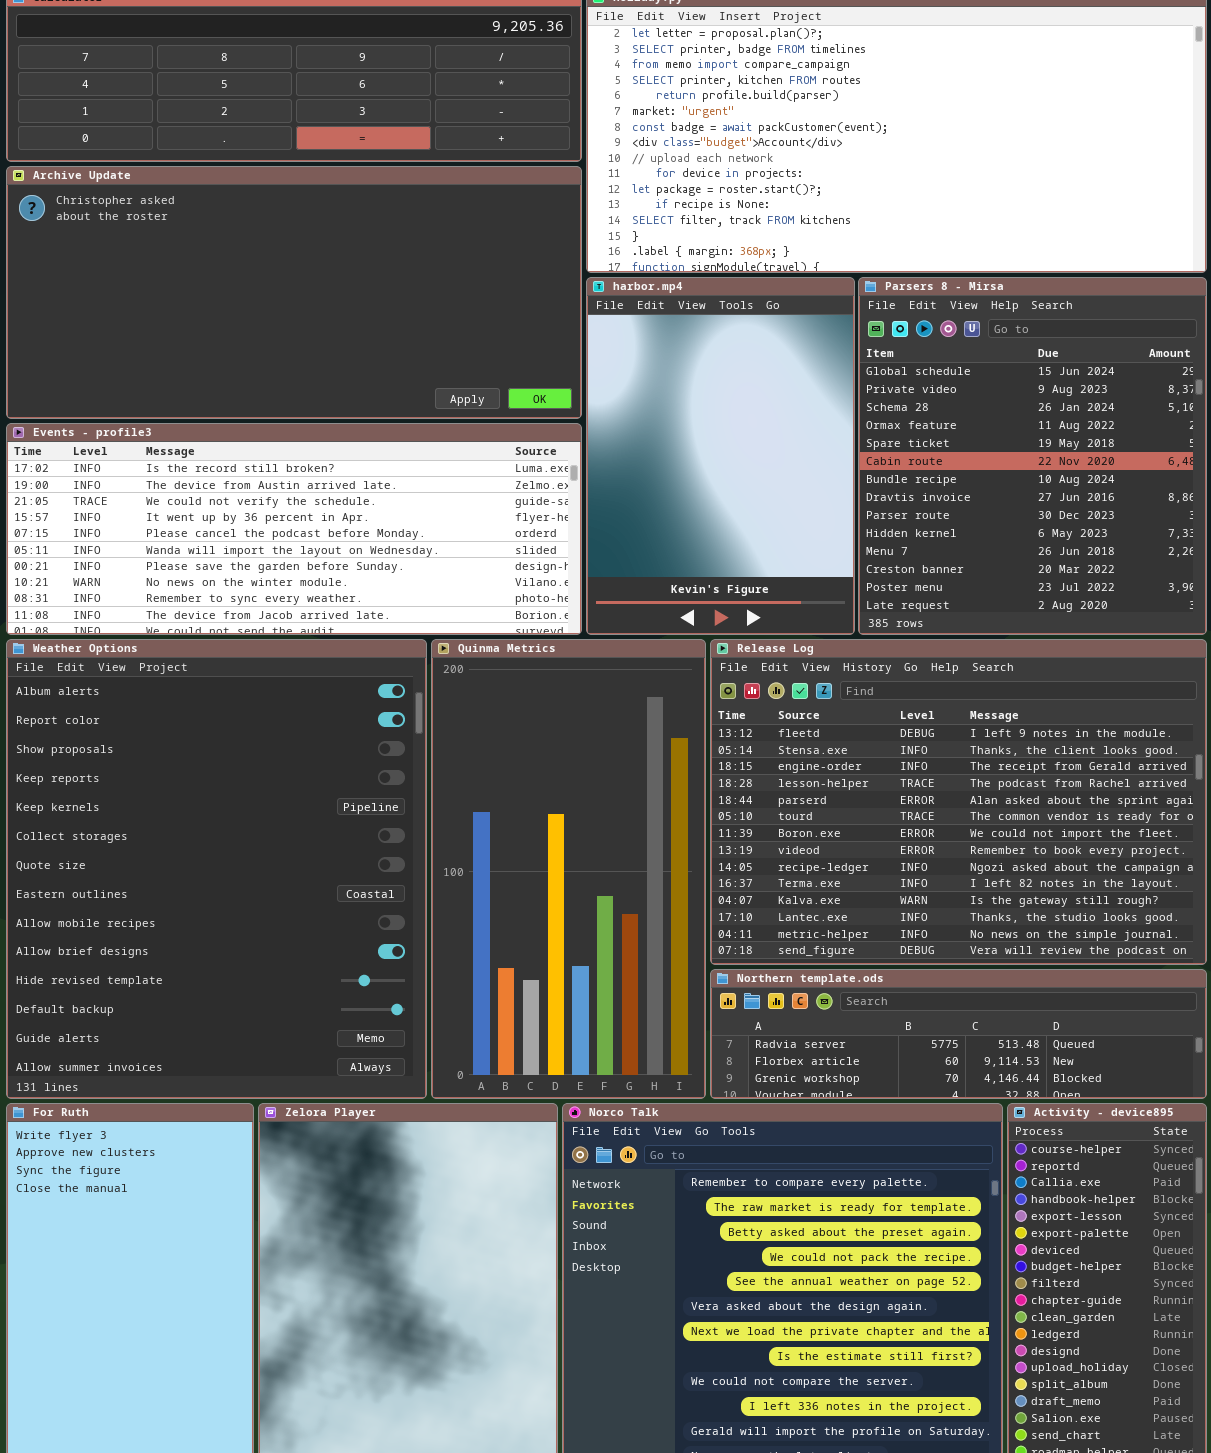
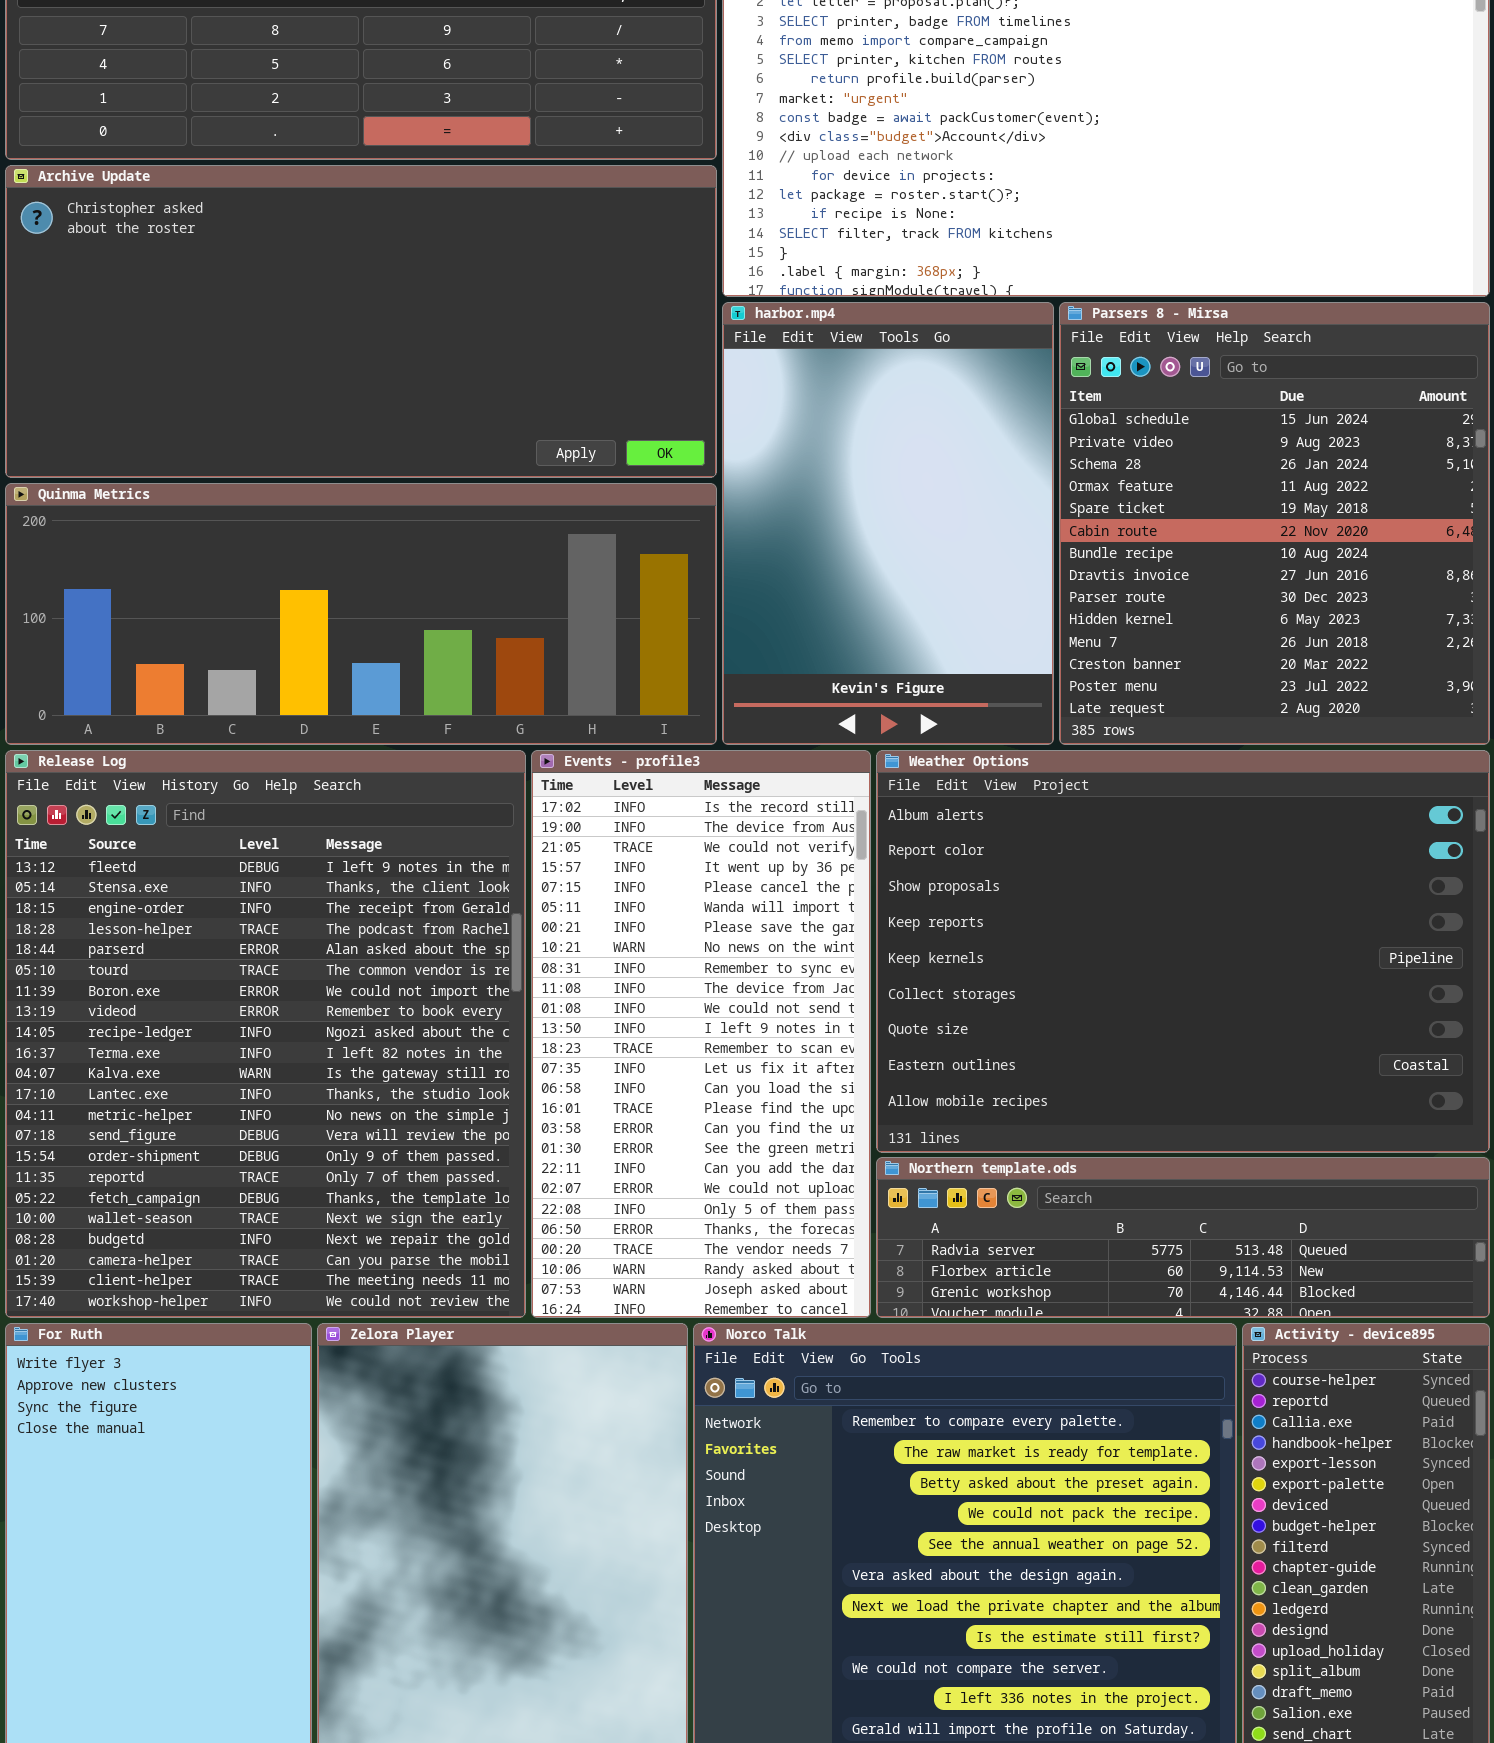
Events - profile3: [6,423,582,635] -> [531,750,871,1318], moved, resized
Weather Options: [6,639,427,1099] -> [876,750,1490,1153], moved, resized
Quinma Metrics: [431,639,706,1099] -> [5,483,717,745], moved, resized
Release Log: [710,639,1207,965] -> [5,750,526,1318], moved, resized

